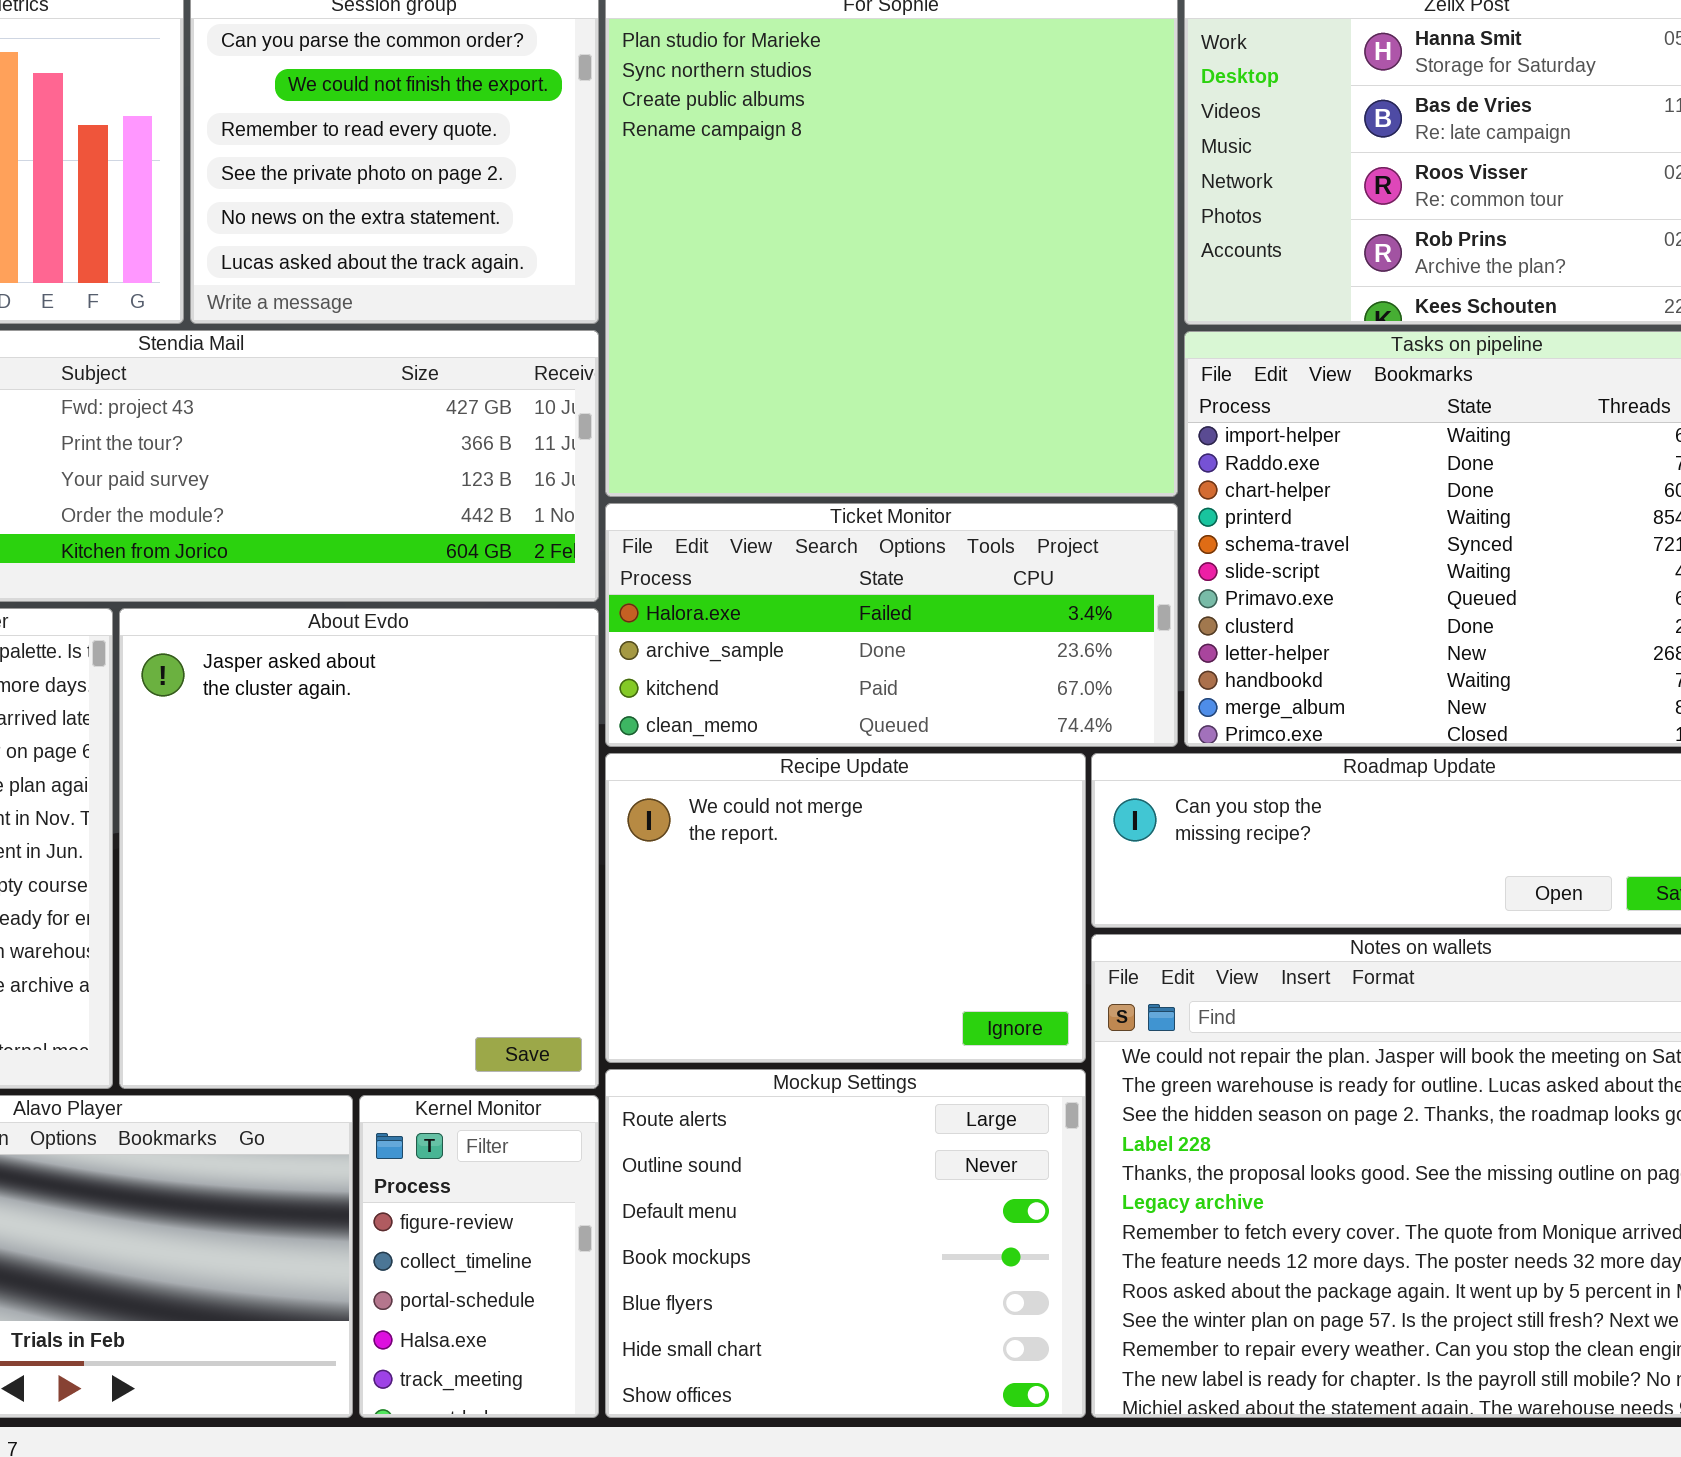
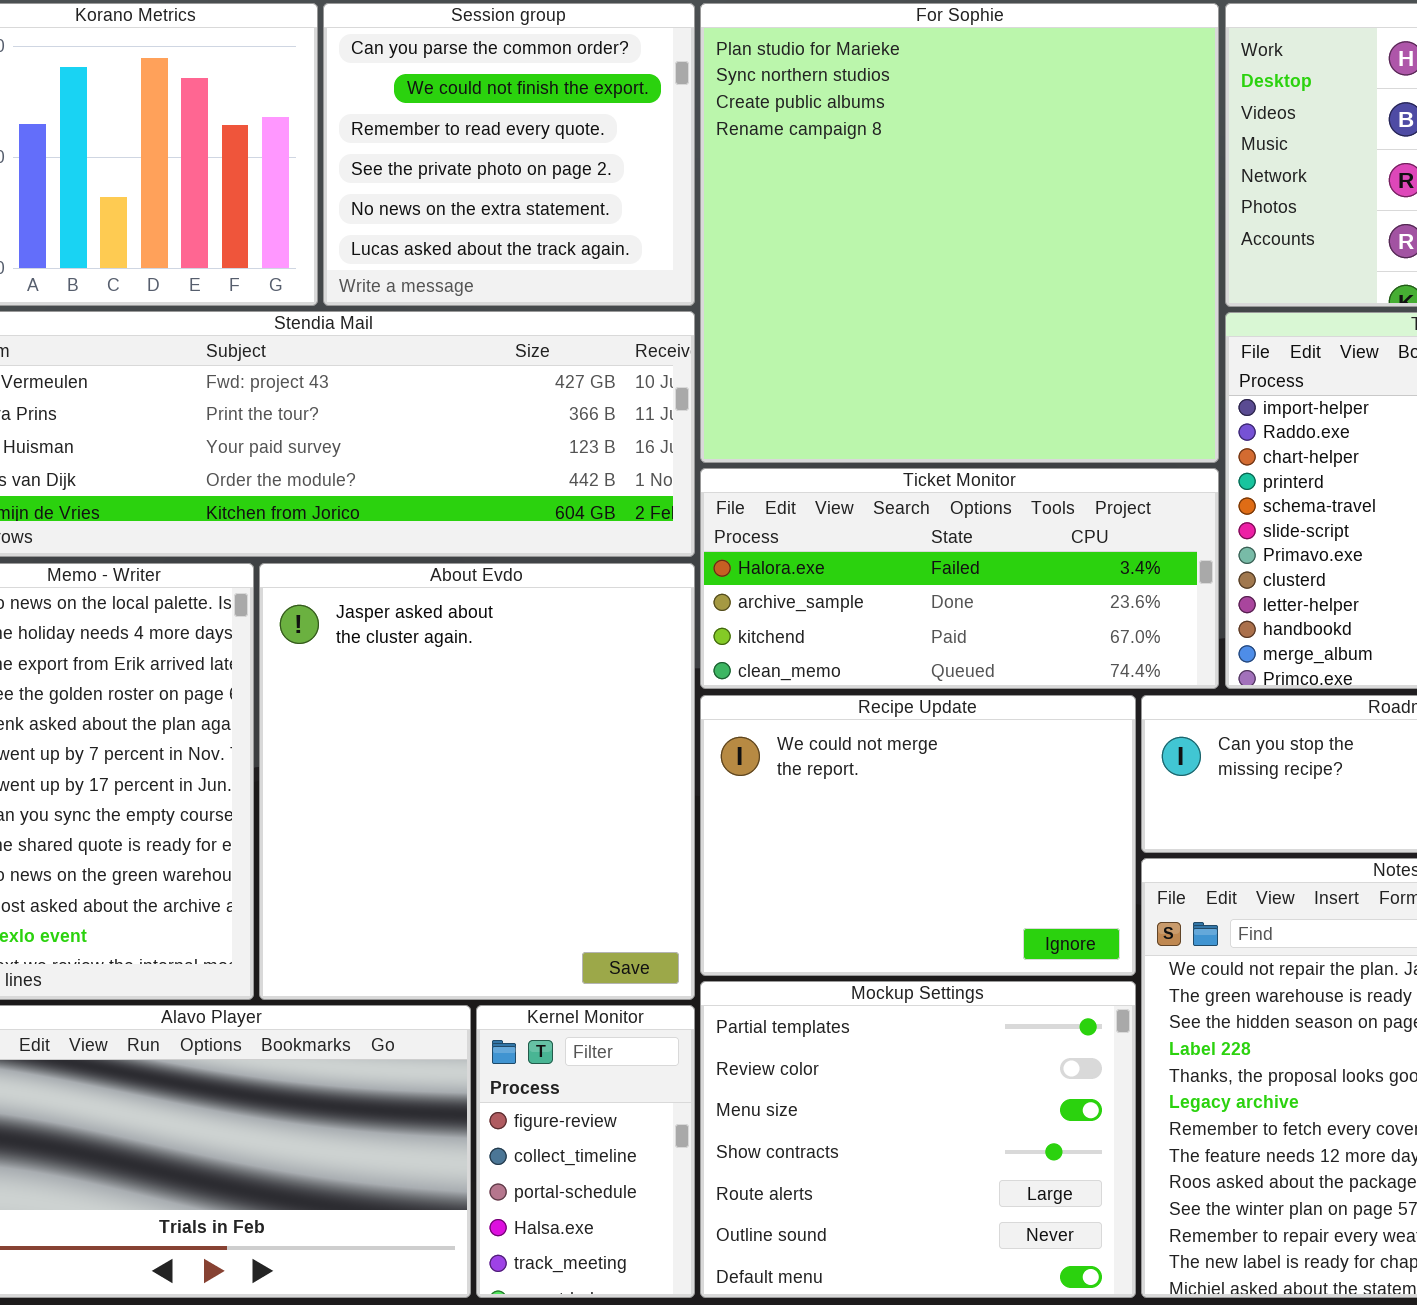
Mockup Settings: [605,1069,1086,1418] -> [700,981,1136,1298], scrolled up 4 rows

